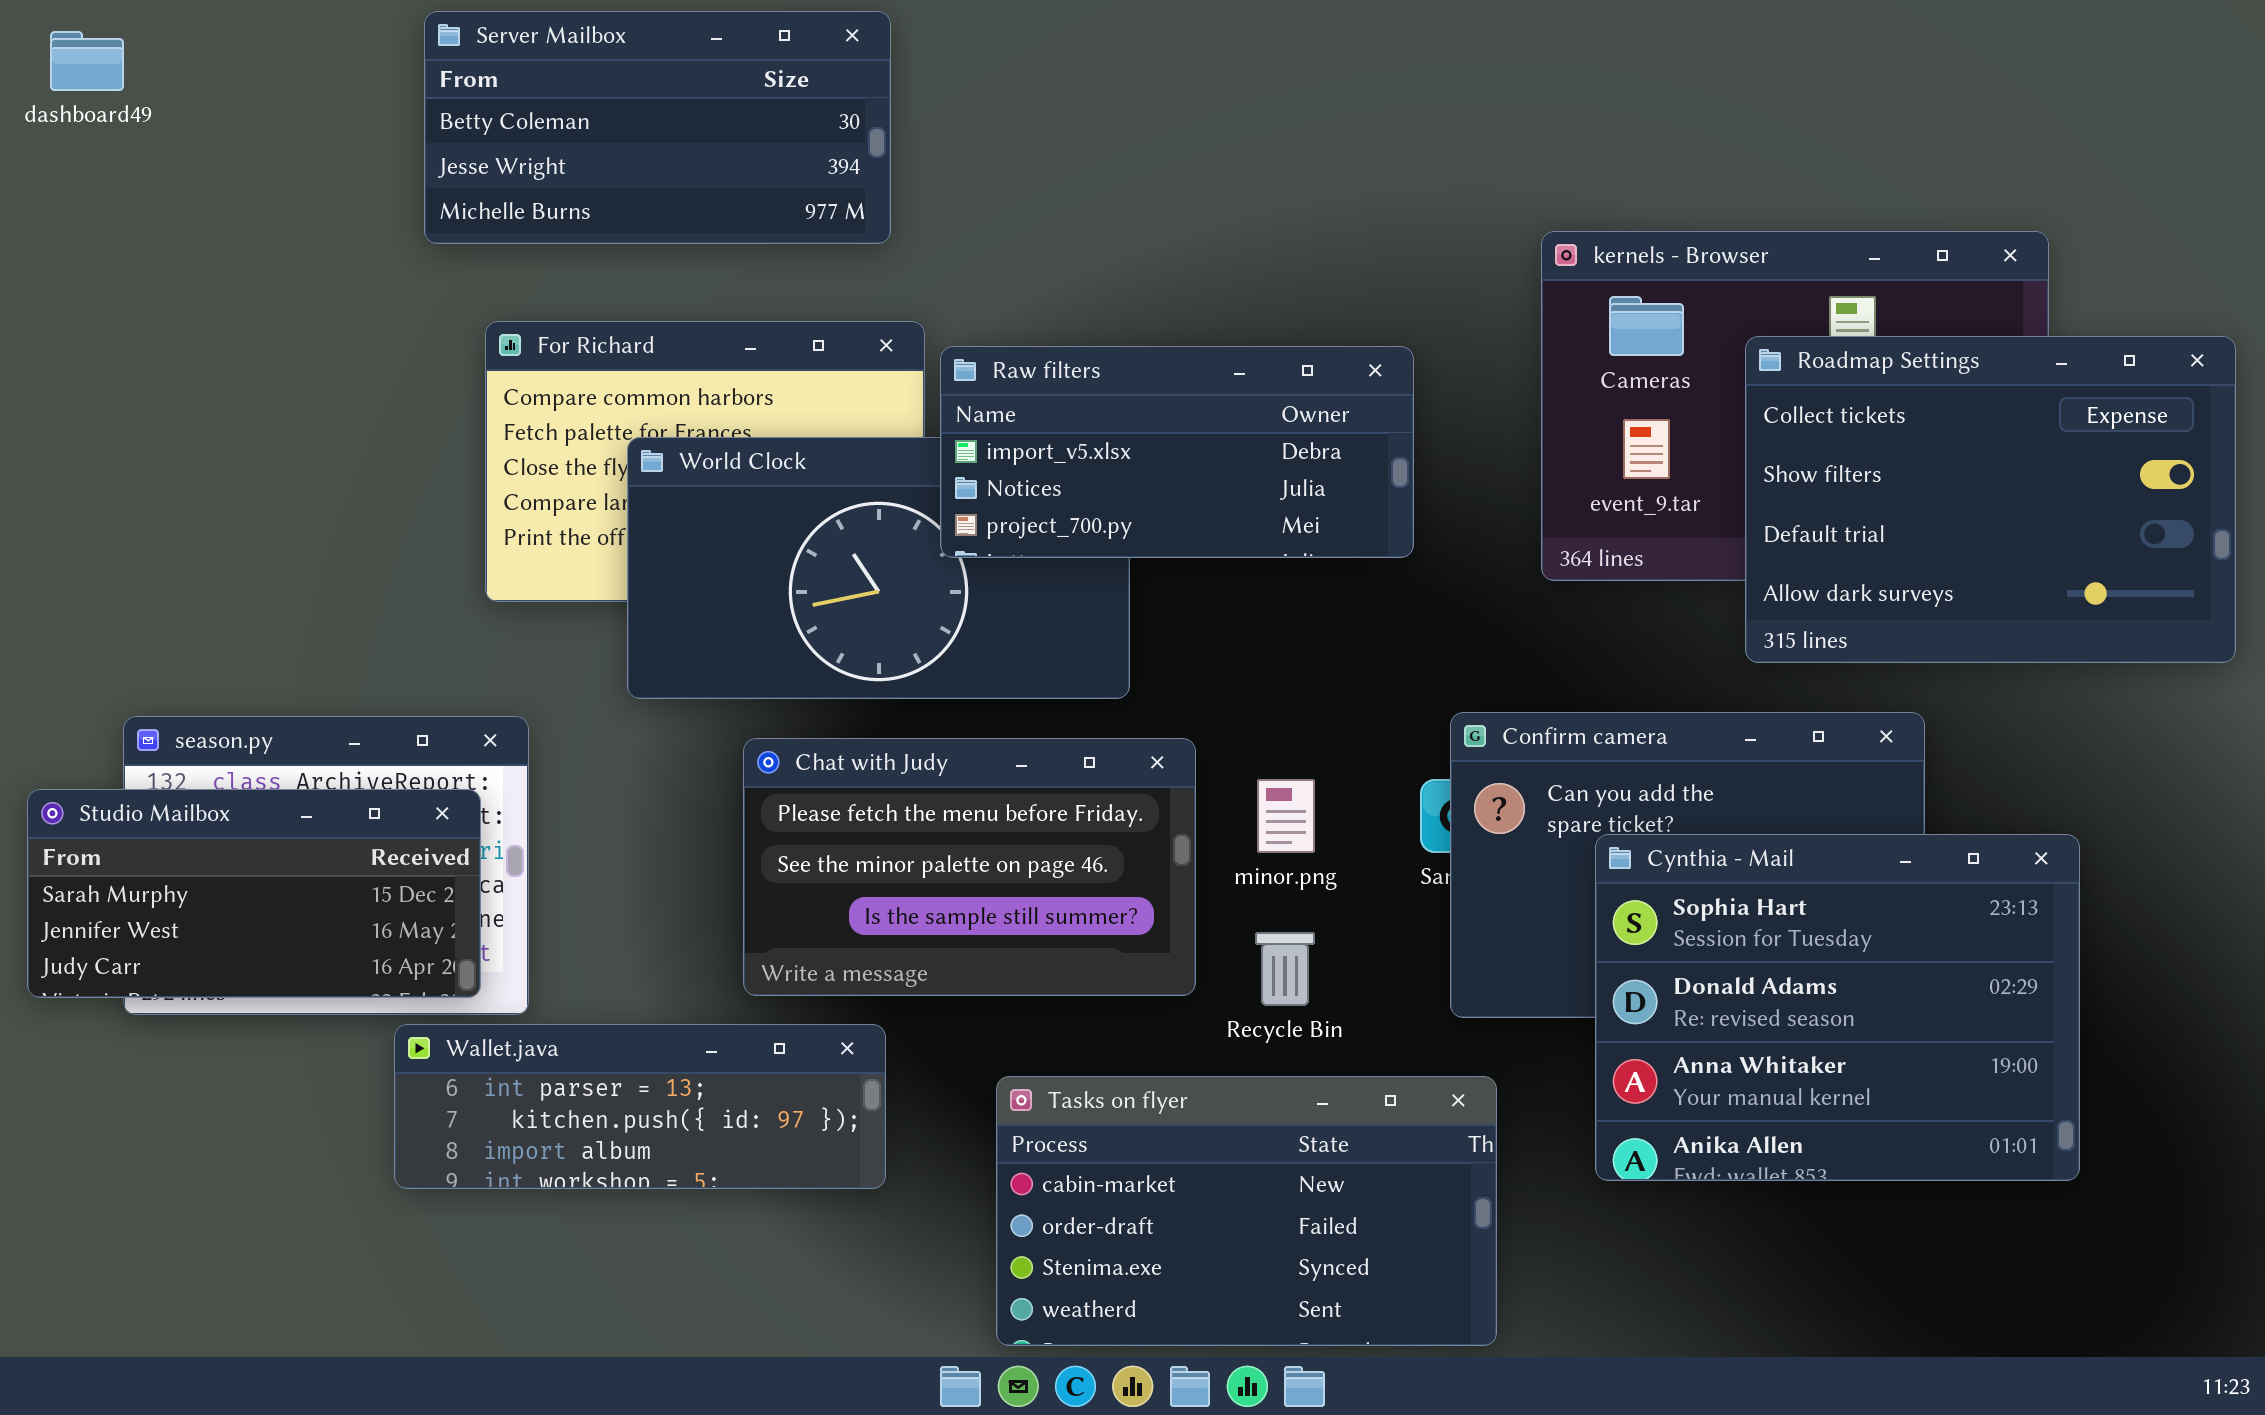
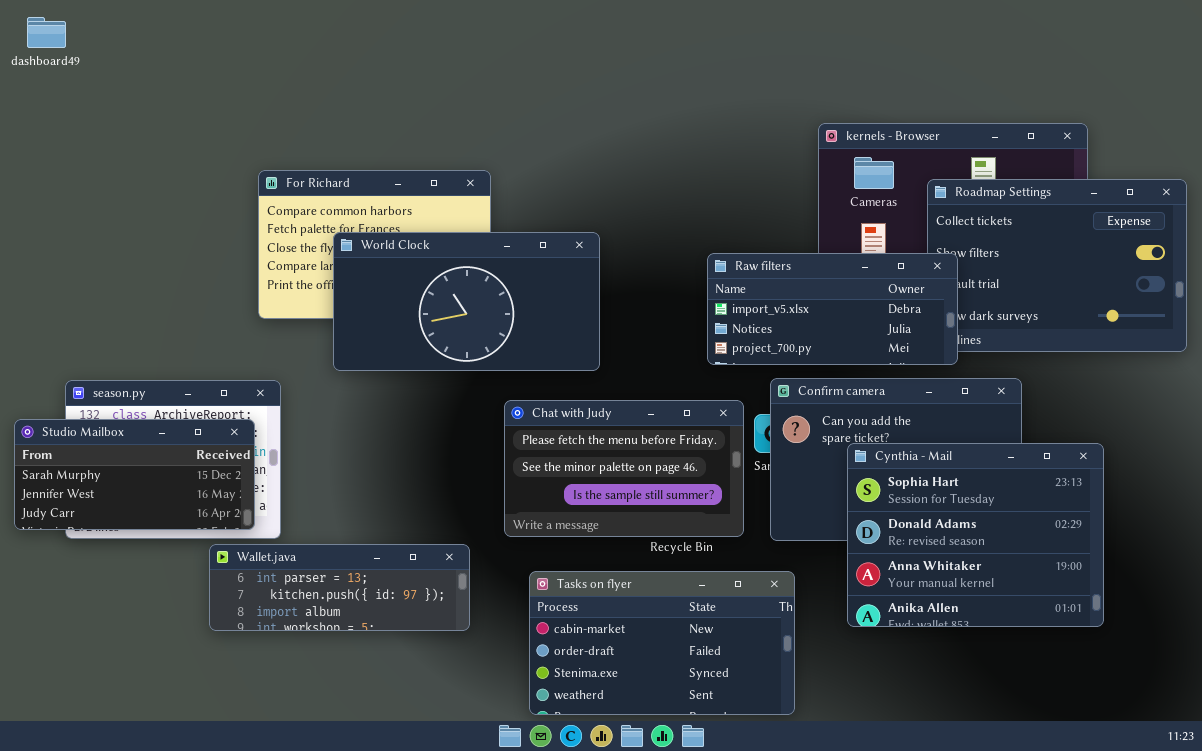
Server Mailbox: [424,11,891,244] -> none, closed
Raw filters: [940,346,1414,558] -> [707,253,958,365], moved
Chat with Judy: [743,738,1196,996] -> [504,400,744,537], moved

